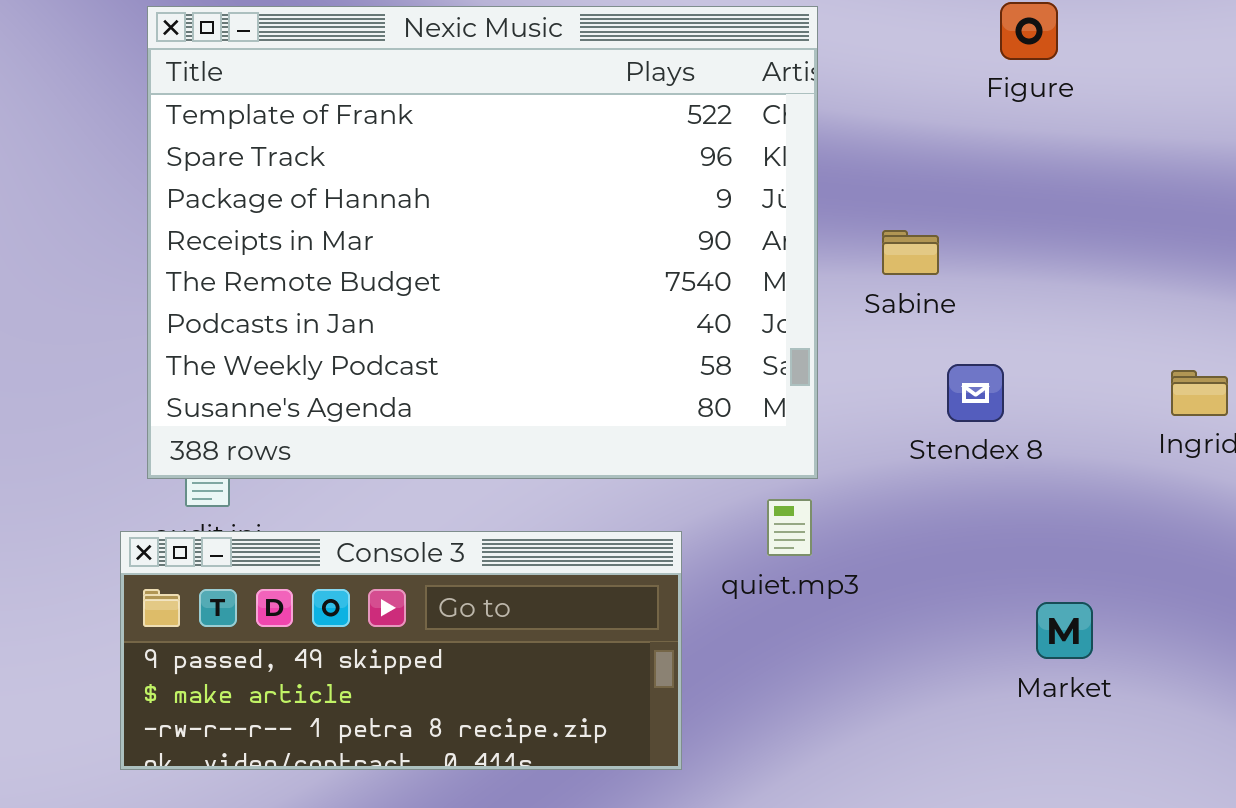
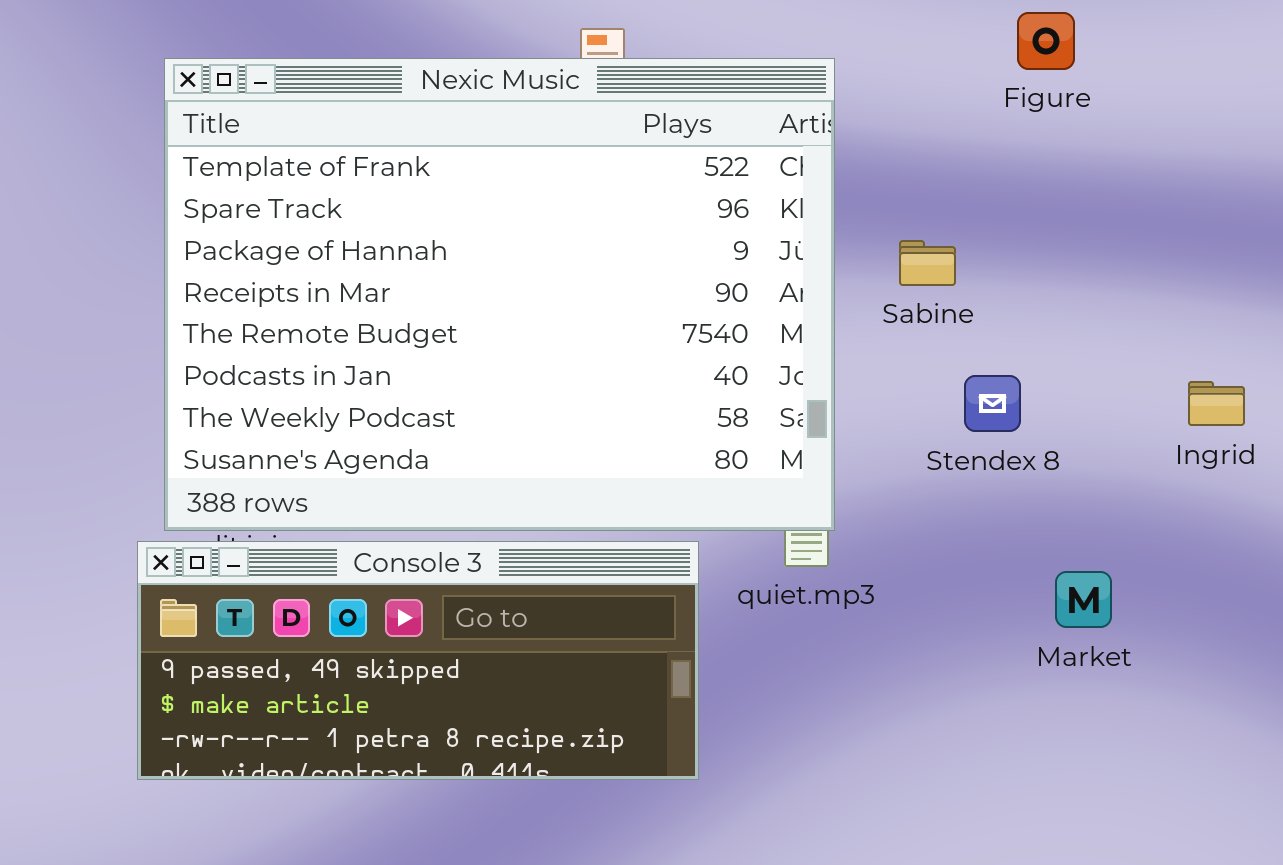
Nexic Music: [147,6,818,479] -> [164,58,835,531], moved
Market: [1036,602,1093,659] -> [1055,571,1112,628], moved

